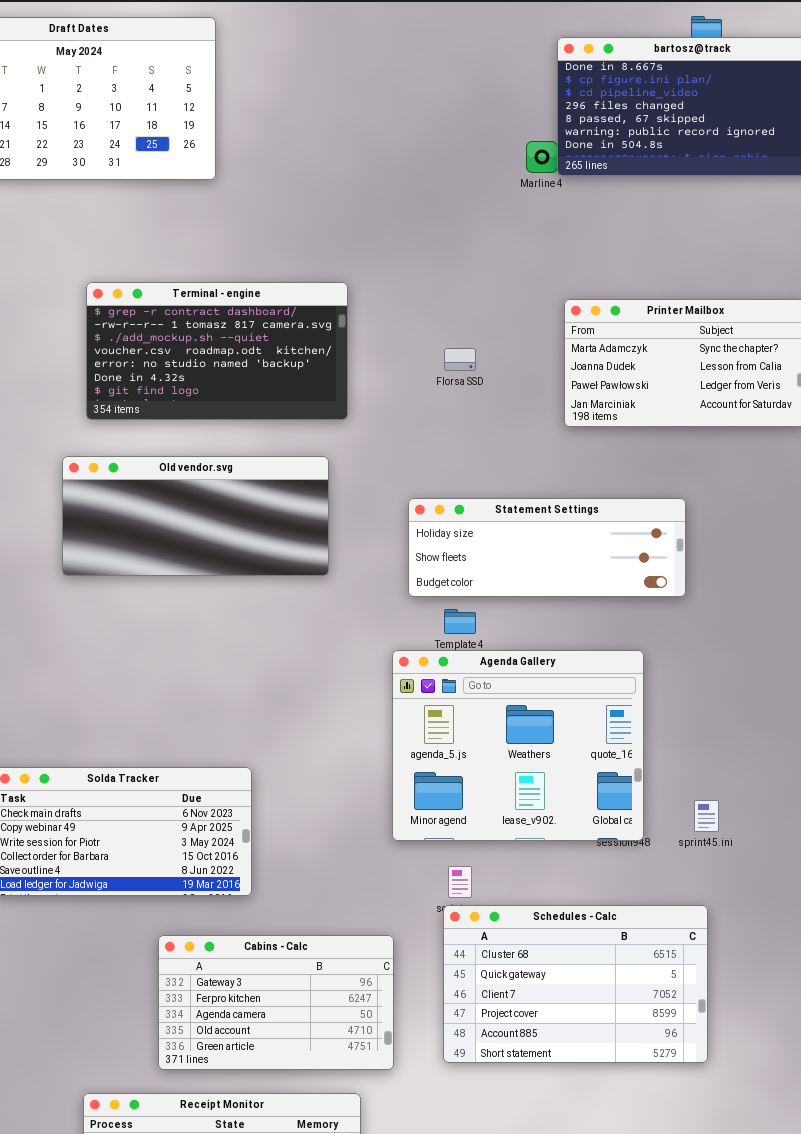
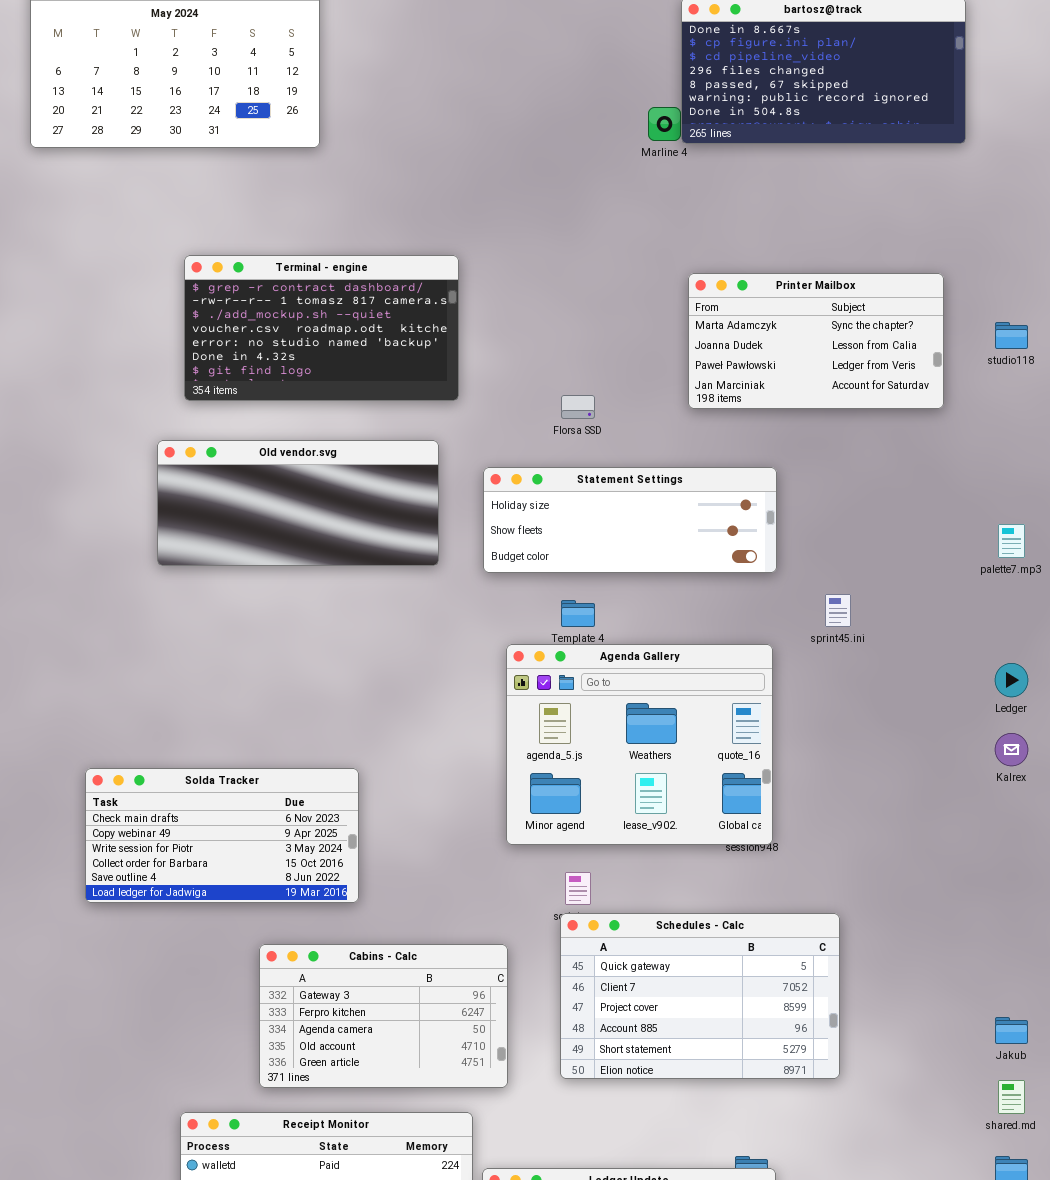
Florsa SSD: [444,348,476,371] -> [561,395,595,419], moved
Statement Settings: [408,498,686,597] -> [483,467,777,573], moved
sprint45.ini: [694,800,719,832] -> [825,594,851,627], moved
Schedules - Calc: [443,905,708,1063] -> [560,913,840,1079], scrolled down 1 row

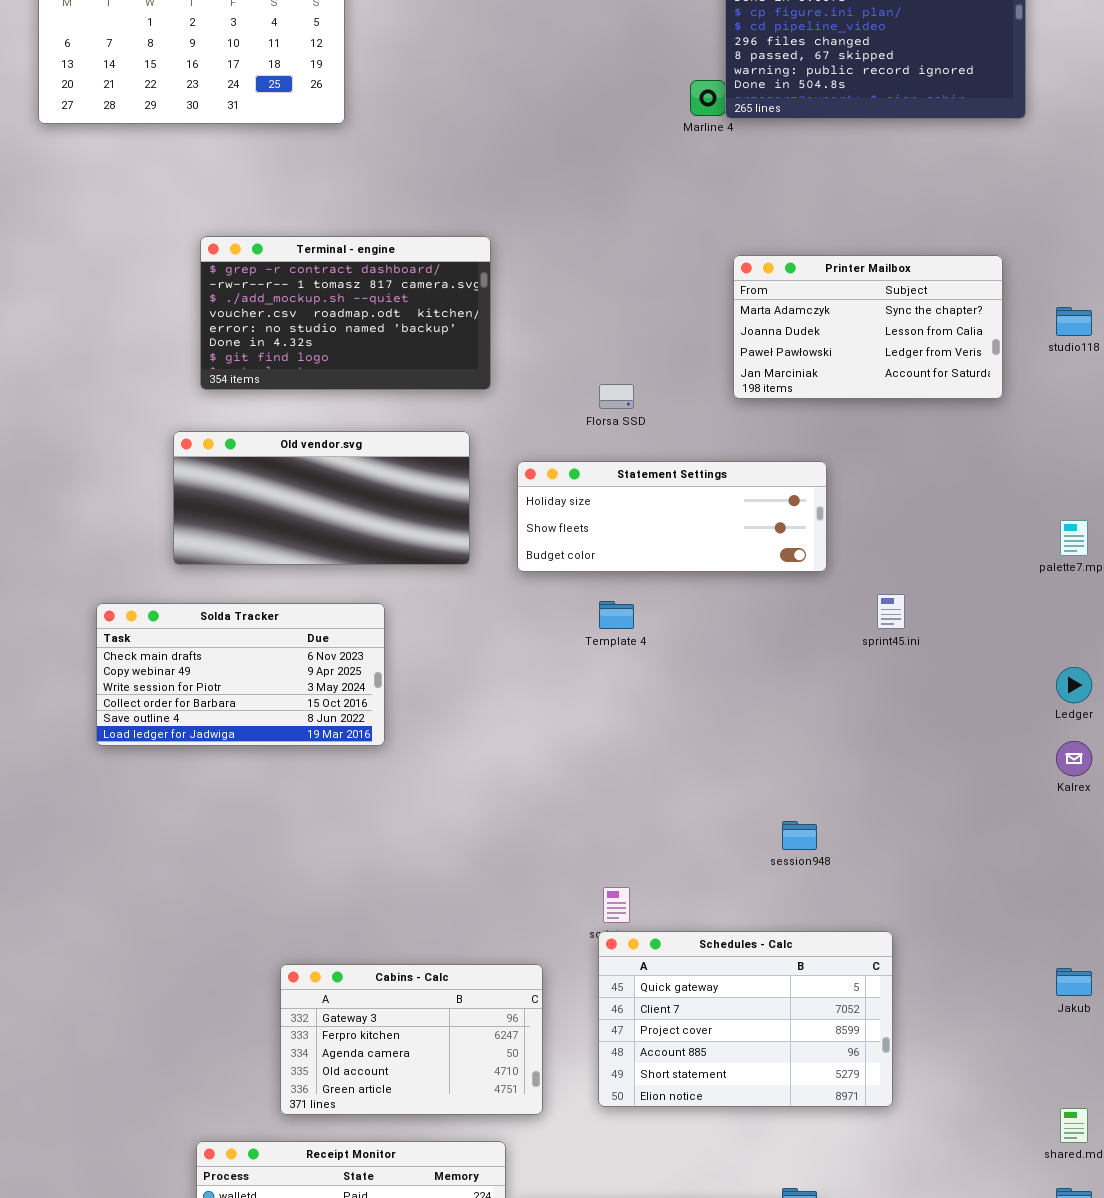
Agenda Gallery: [506,644,773,845] -> none, closed
Solda Tracker: [85,768,359,903] -> [96,603,385,746], moved
Jakub: [995,1017,1028,1044] -> [1056,968,1092,996], moved

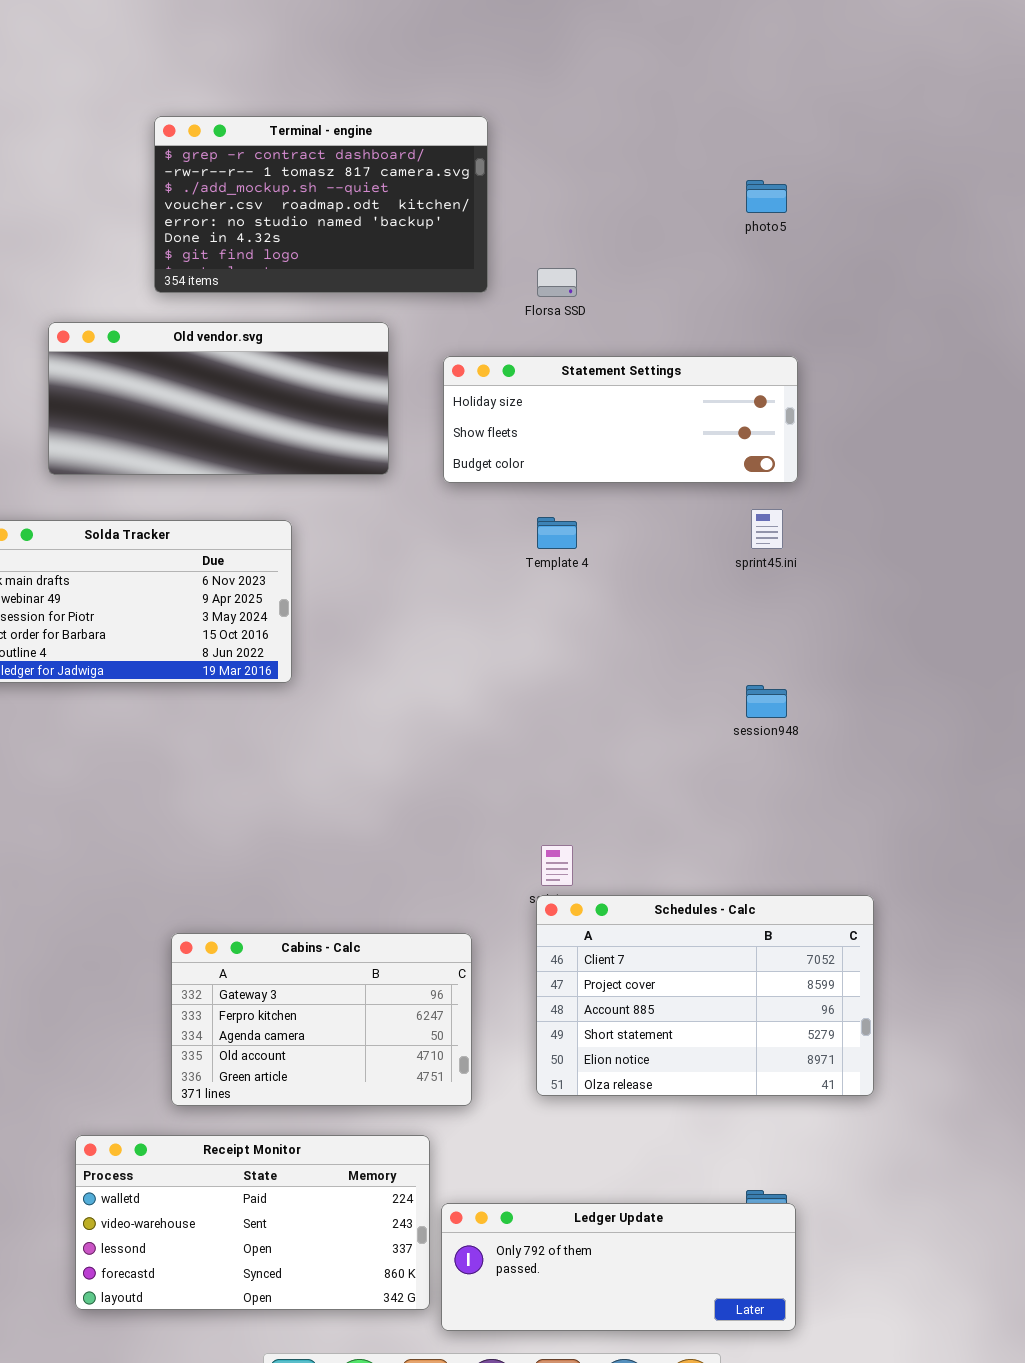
Terminal - engine: [200,236,491,390] -> [154,116,488,293], moved
Printer Mailbox: [733,255,1003,399] -> none, closed
sprint45.ini: [877,594,905,629] -> [751,509,783,549], moved
session948: [782,821,817,850] -> [746,685,787,718], moved
Schedules - Calc: [598,931,893,1107] -> [536,895,874,1096], scrolled down 1 row

